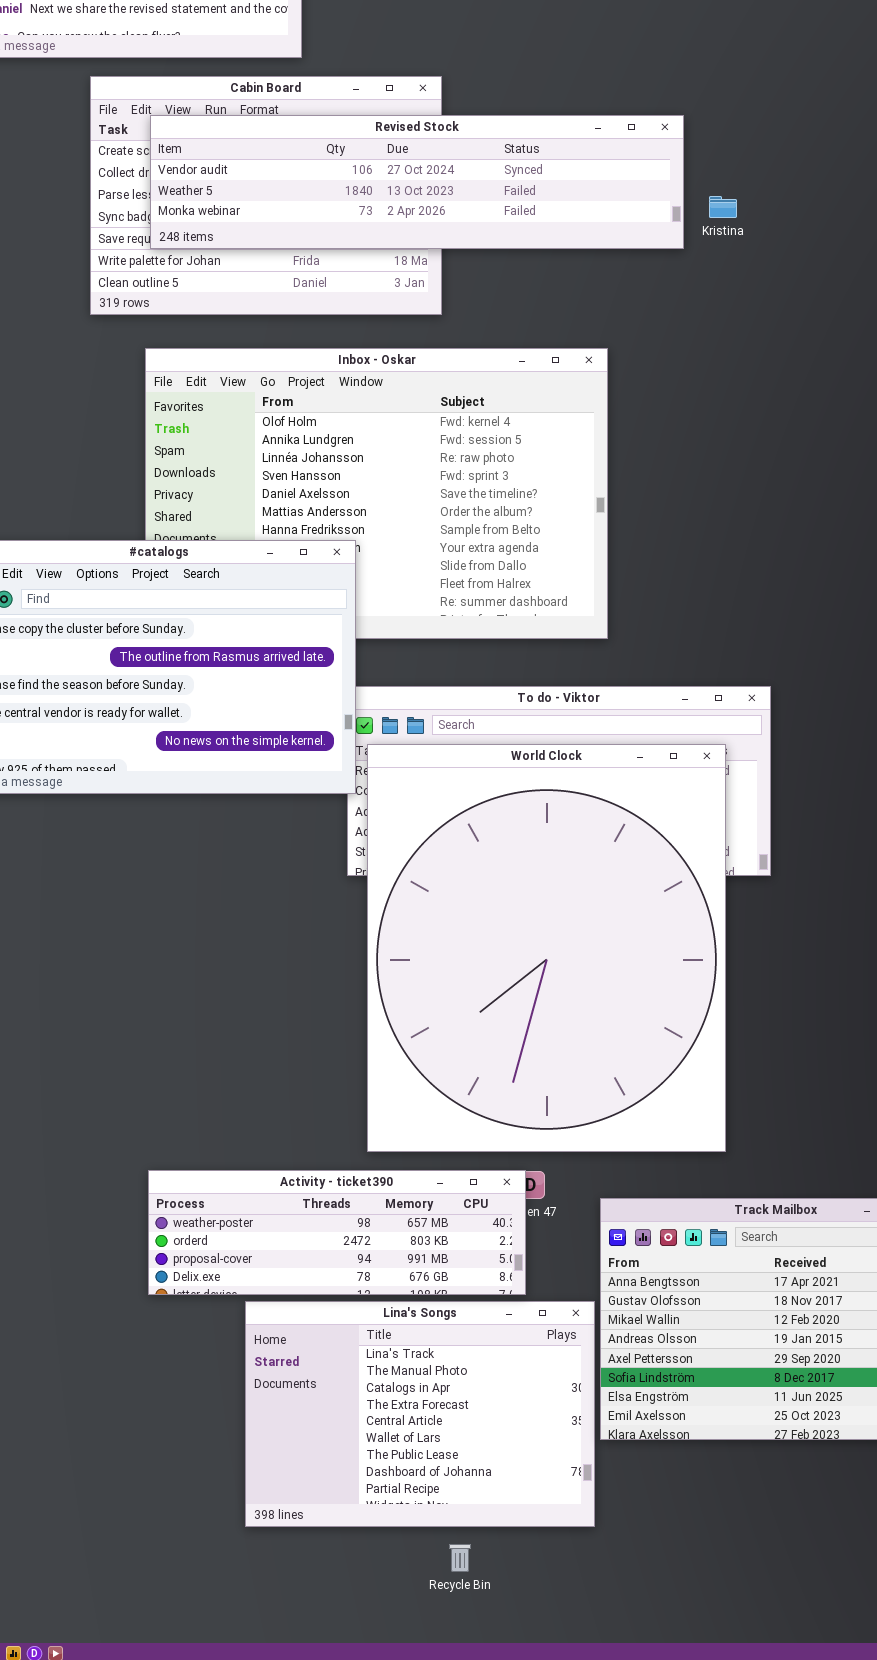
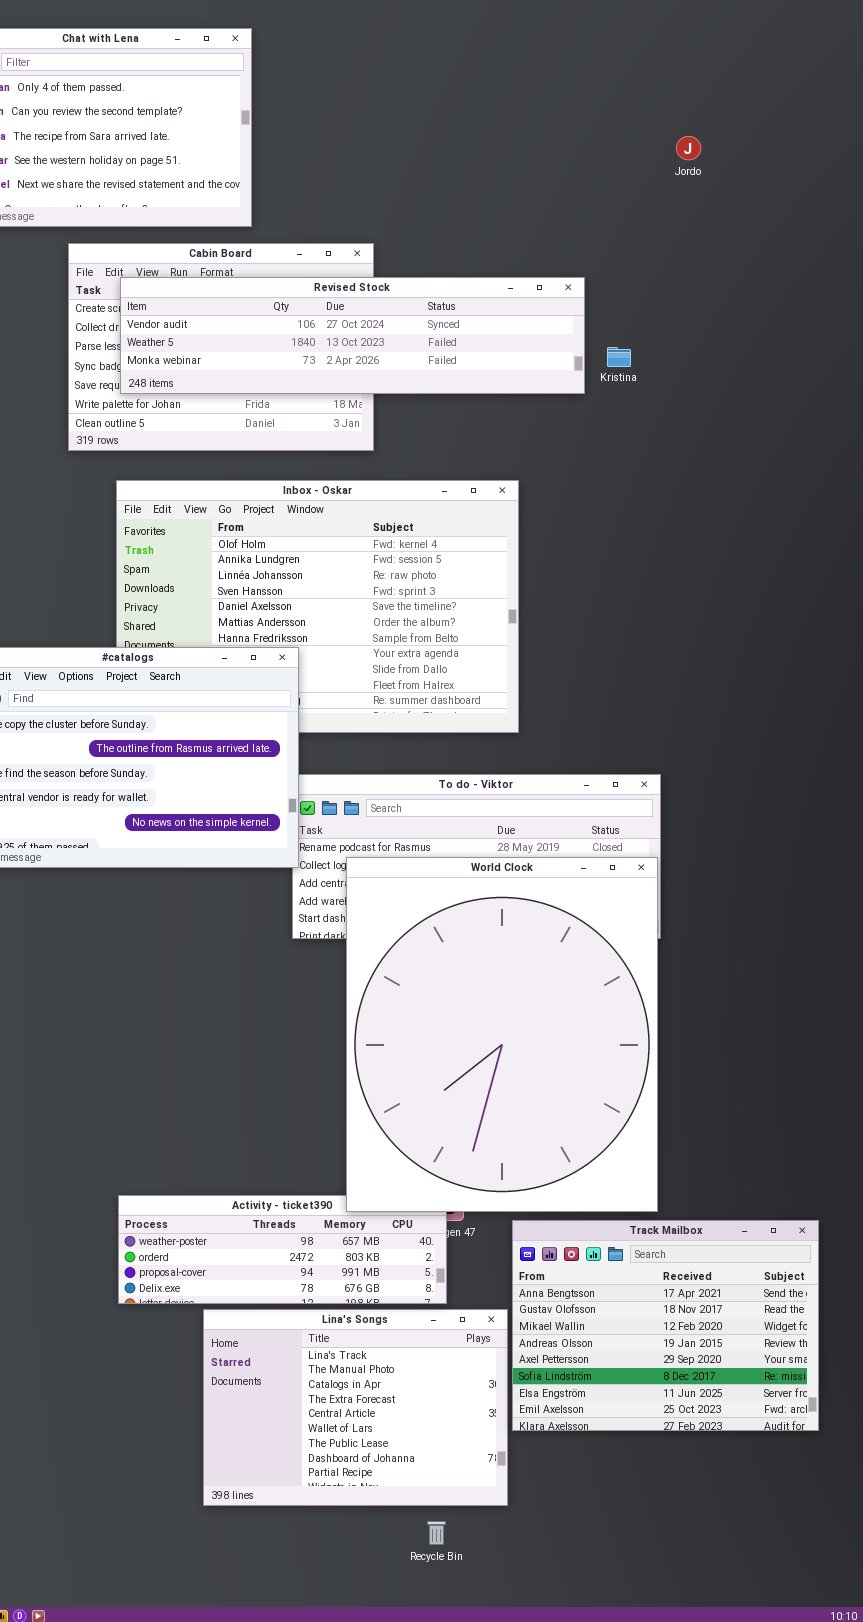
World Clock: [367,744,726,1152] -> [346,857,658,1212], moved
Recycle Bin: [449,1544,471,1572] -> [427,1521,446,1545], moved

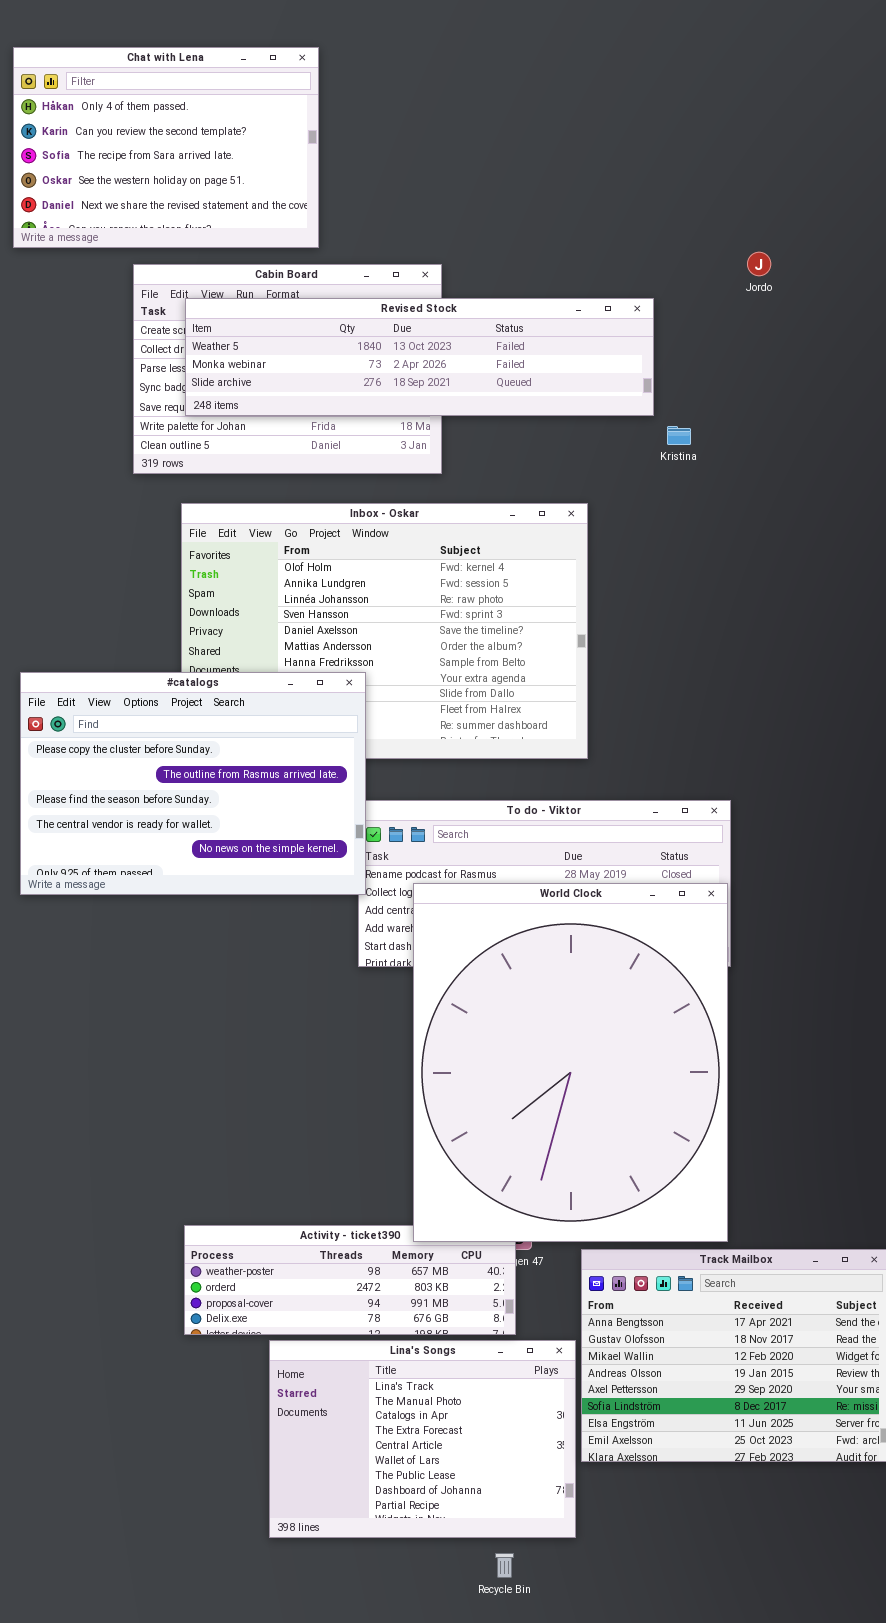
Jordo: [676,136,701,160] -> [747,252,771,276], moved
Revised Stock: [120,277,585,394] -> [185,298,654,416], scrolled down 1 row
Kristina: [607,347,631,367] -> [667,426,691,445], moved

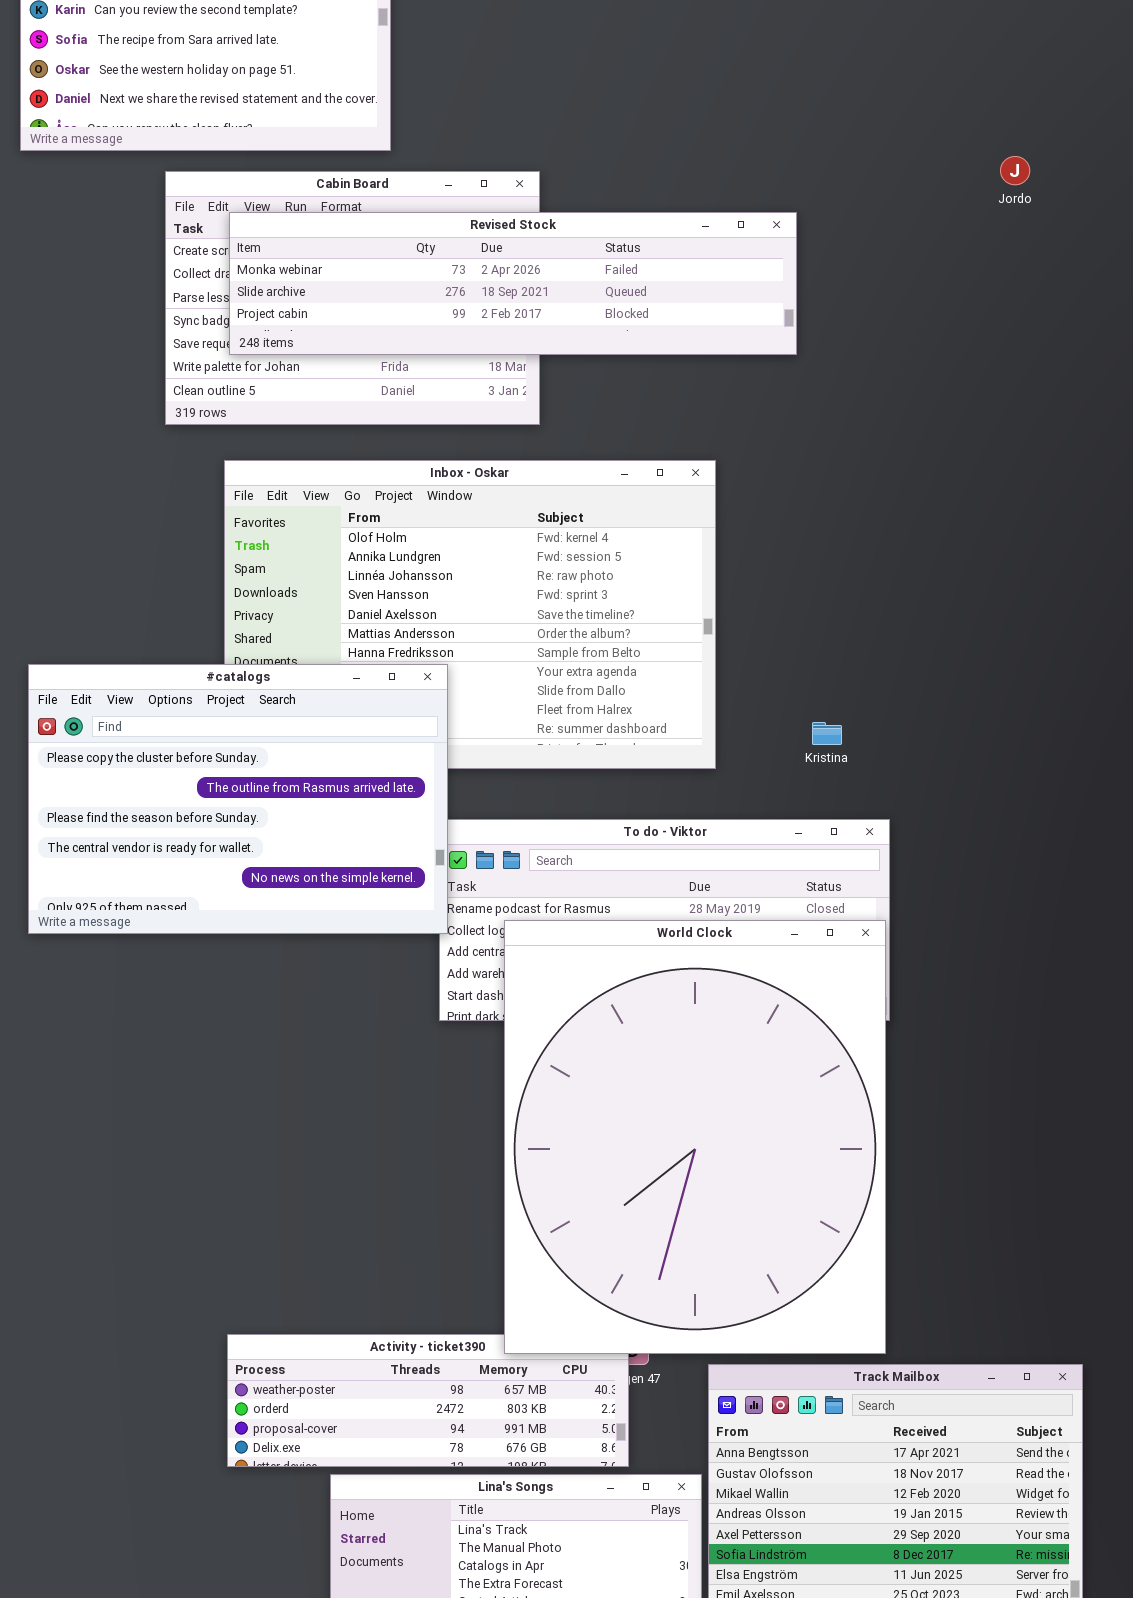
Jordo: [747,252,771,276] -> [1000,156,1030,185], moved
Revised Stock: [185,298,654,416] -> [229,212,797,355], scrolled down 1 row
Kristina: [667,426,691,445] -> [812,722,842,745], moved

